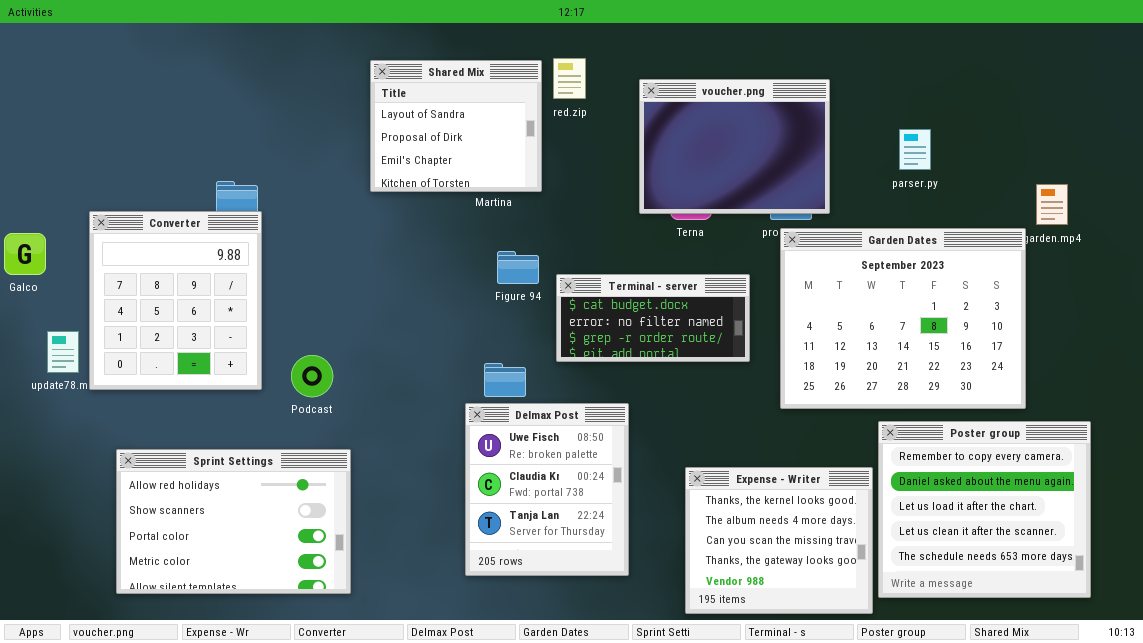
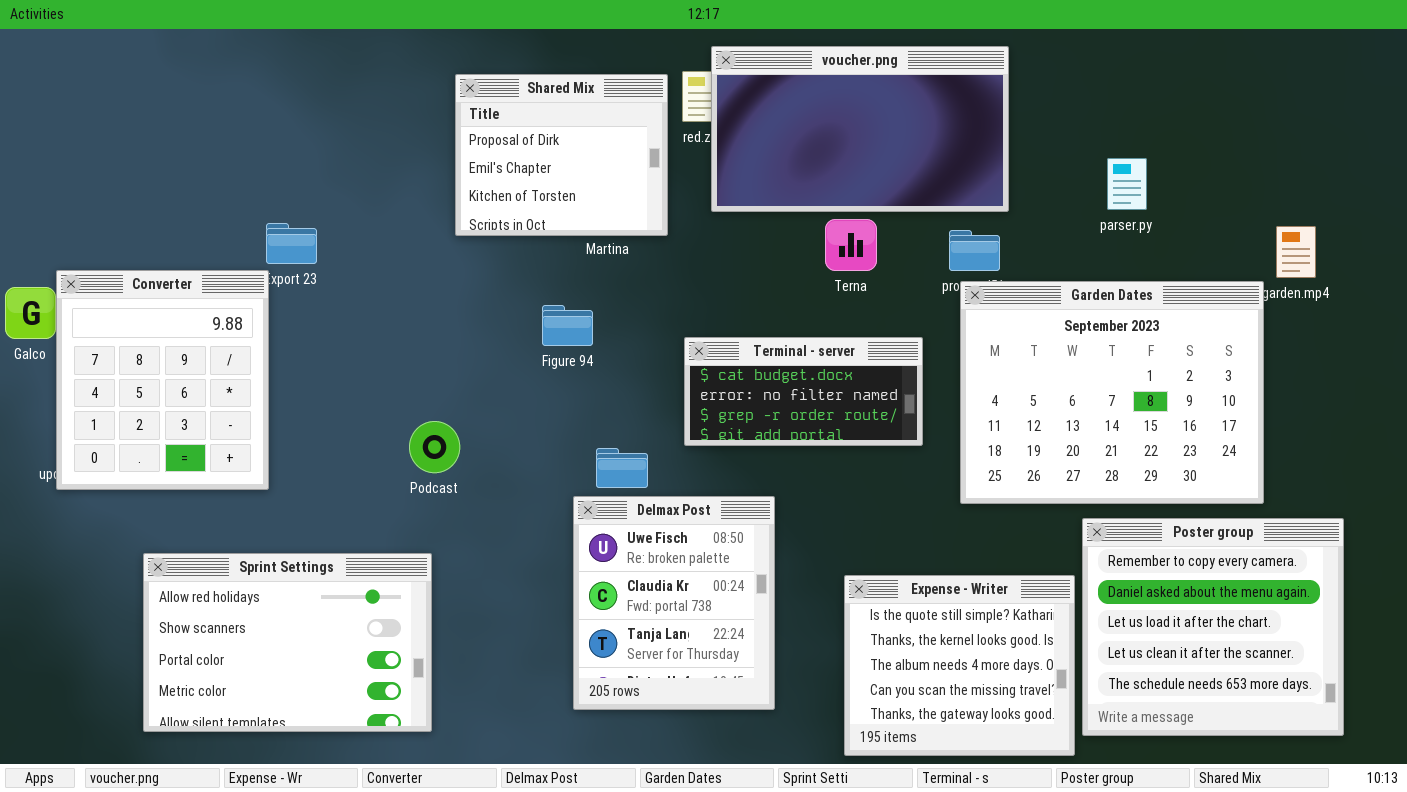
Shared Mix: [370,60,542,192] -> [455,74,668,236], scrolled down 1 row
voucher.png: [639,79,830,214] -> [711,46,1009,212], moved, resized
Converter: [89,211,262,390] -> [56,270,269,490], moved
Figure 94: [497,251,539,284] -> [542,305,593,346], moved
Podcast: [291,355,333,397] -> [409,421,460,473], moved
Expense - Writer: [685,467,873,614] -> [844,575,1075,756], scrolled up 1 row

